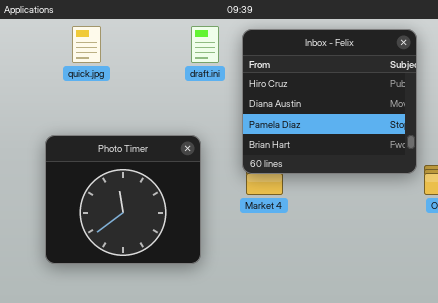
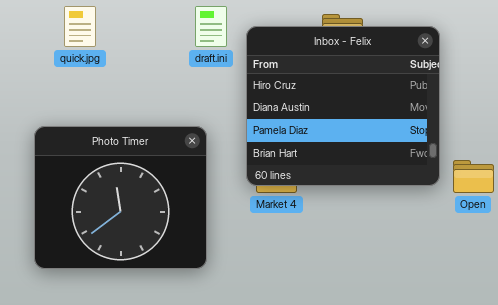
Inbox - Felix: [242,29,417,174] -> [246,26,440,186], moved

